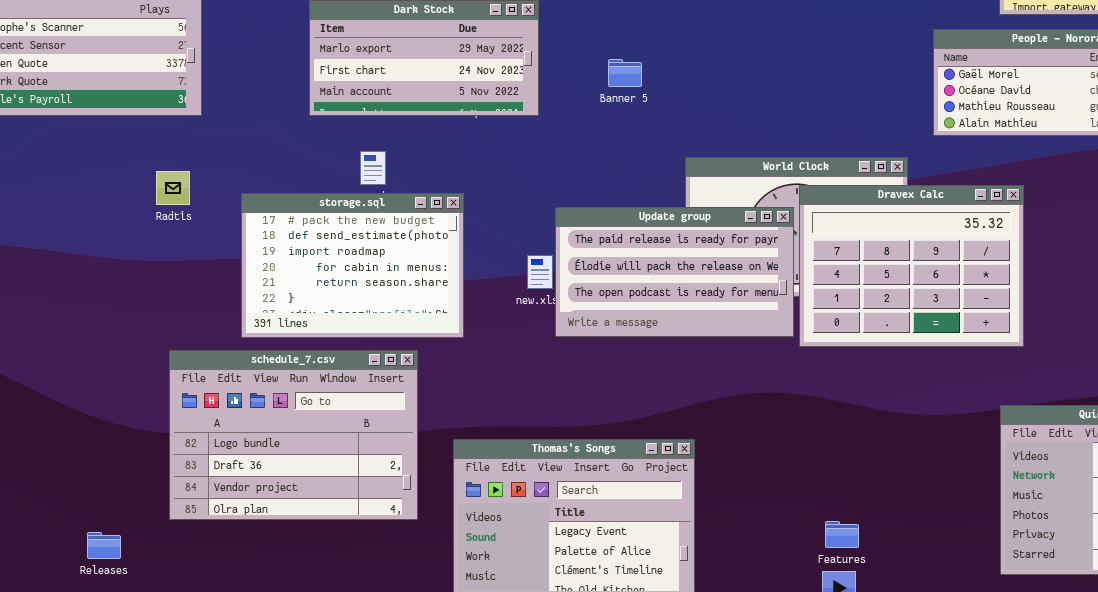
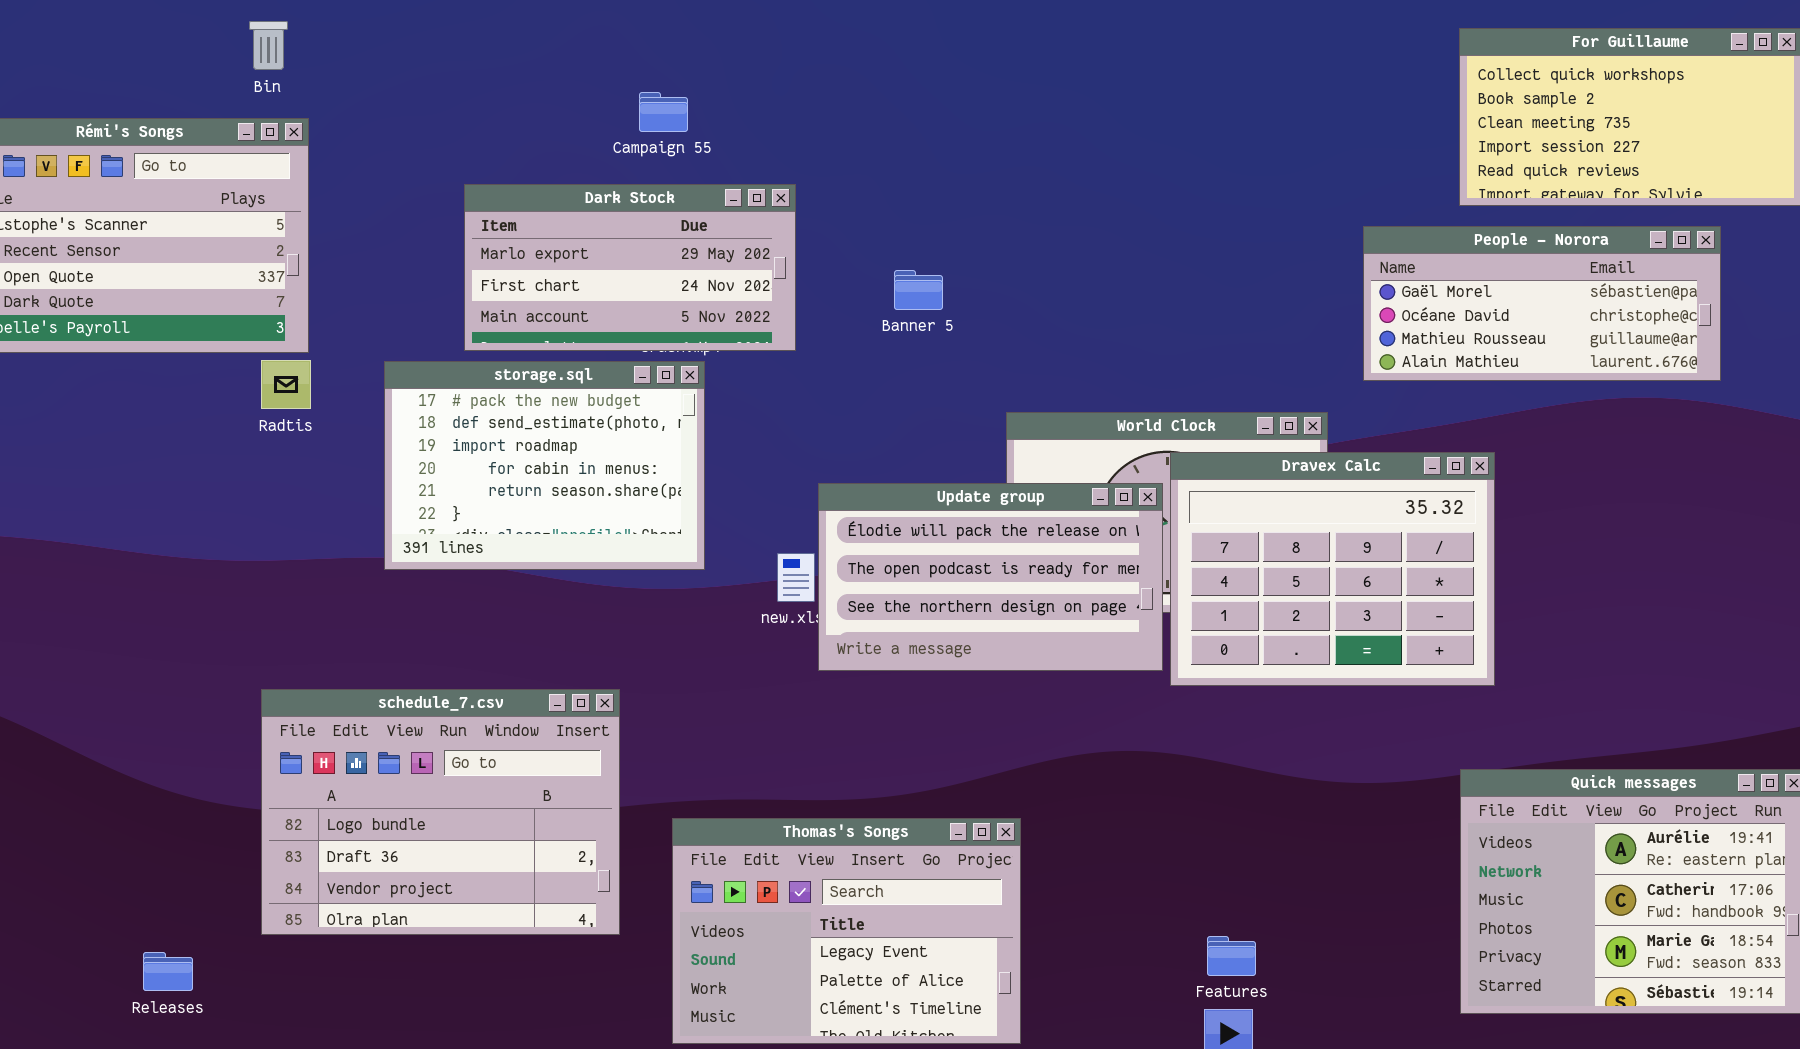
Radtis: [156,171,190,205] -> [261,360,311,409], moved
storage.sql: [241,193,464,338] -> [384,361,705,570], moved
Update group: [555,207,794,337] -> [818,483,1163,671], scrolled down 1 row

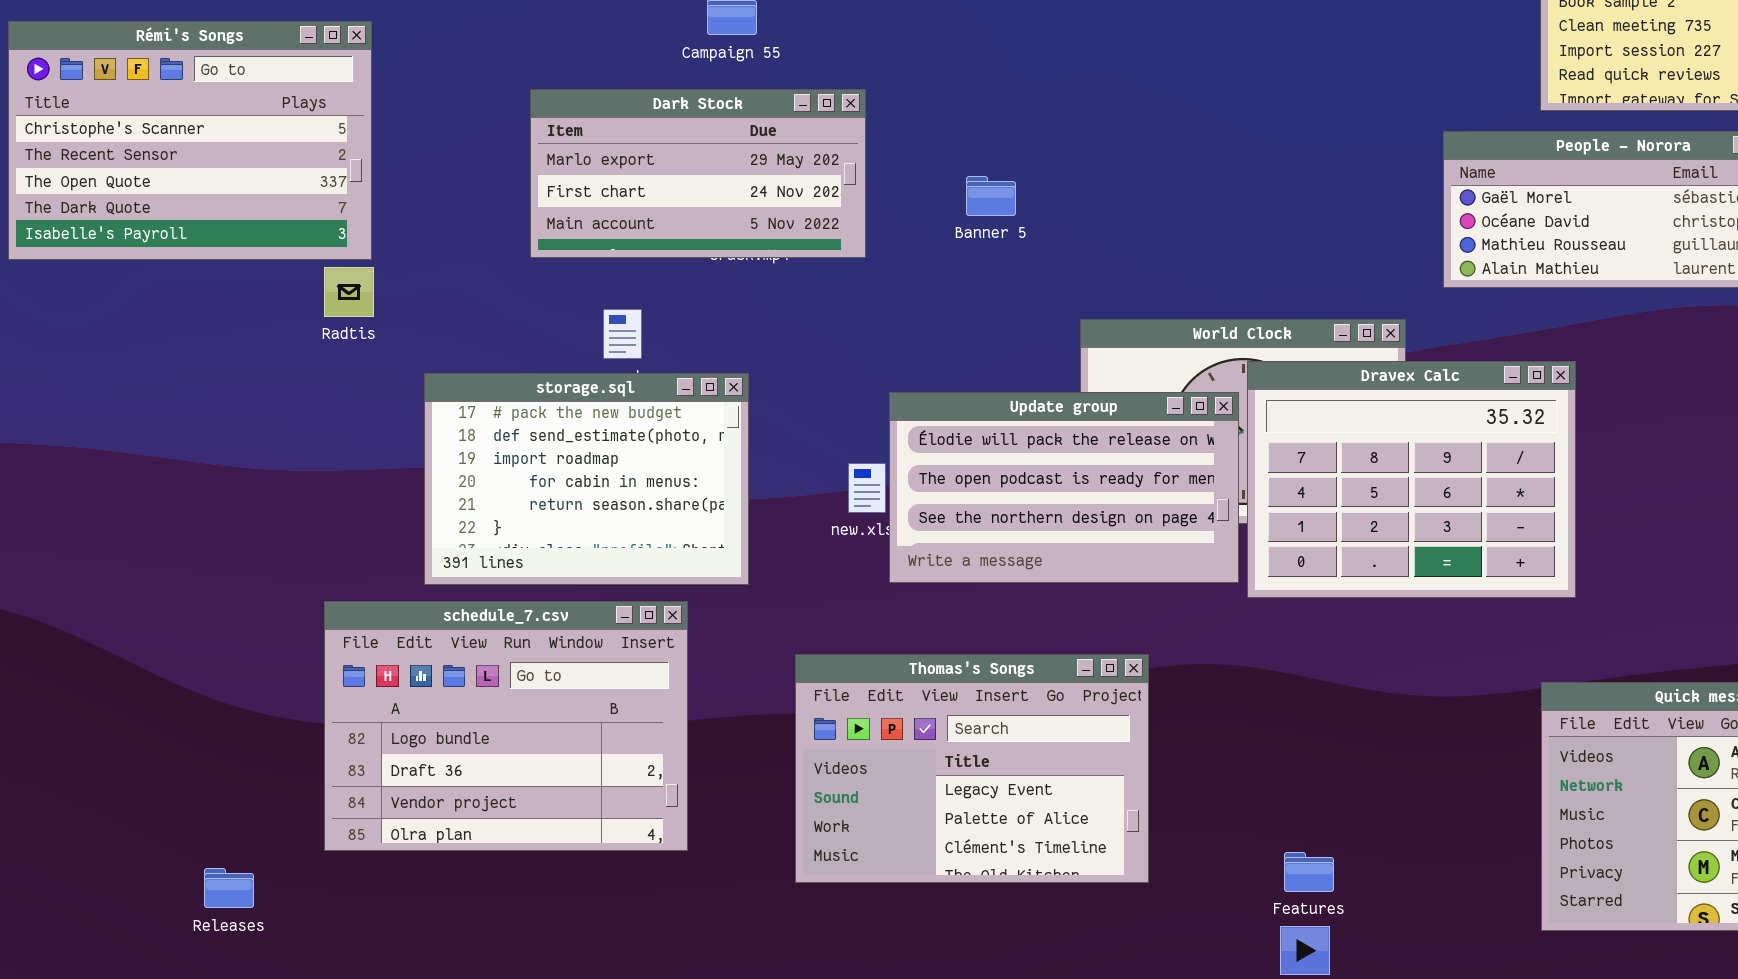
storage.sql: [384,361,705,570] -> [424,373,749,585], moved
Thomas's Songs: [672,818,1021,1044] -> [795,654,1149,883], moved

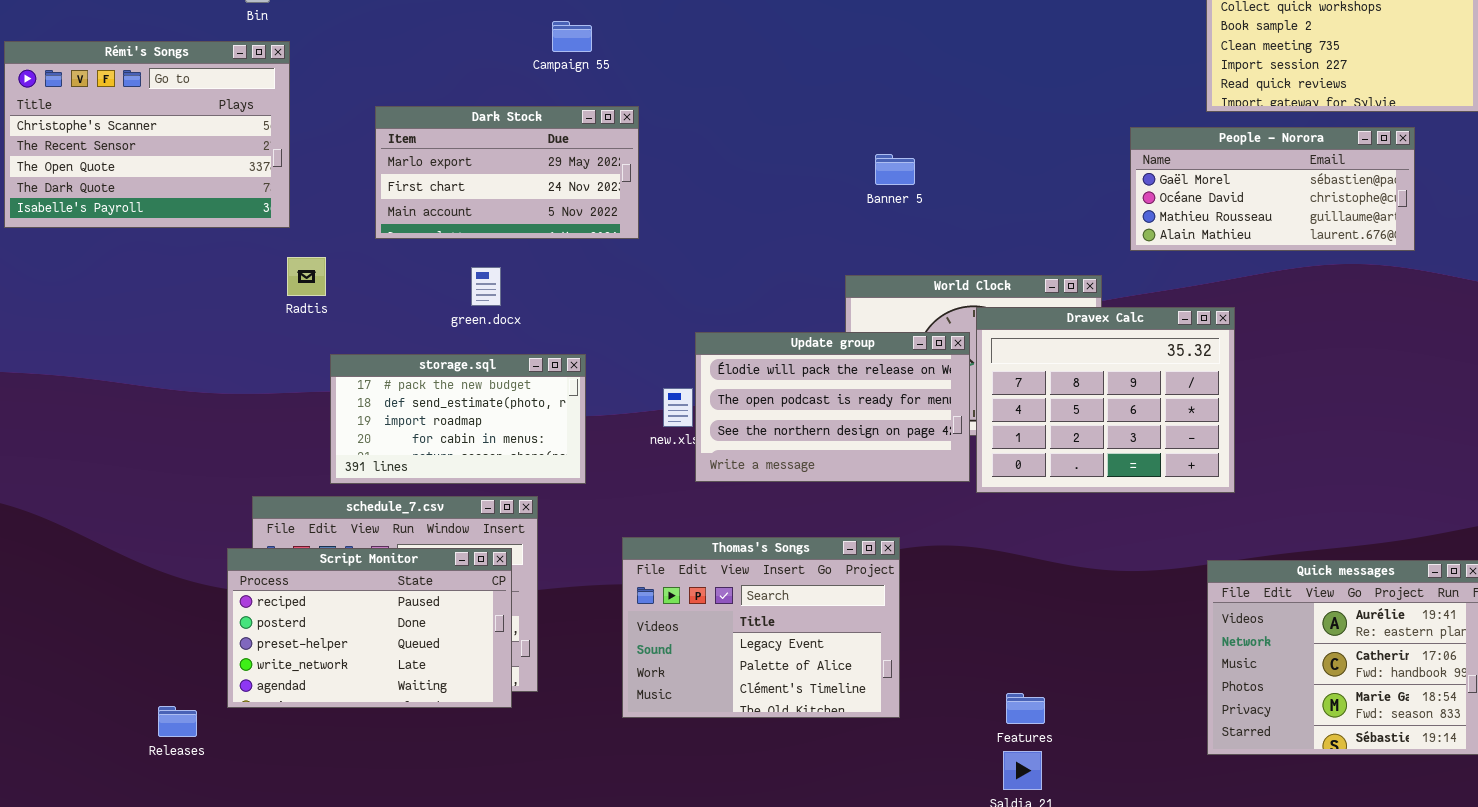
Dark Stock: [530,89,866,258] -> [375,106,639,239], moved
Banner 5: [966,176,1016,216] -> [875,154,915,185], moved
Radtis: [324,267,374,317] -> [287,257,326,296], moved
storage.sql: [424,373,749,585] -> [330,354,586,484], resized
Script Monitor: none -> [227,548,512,708], opened

